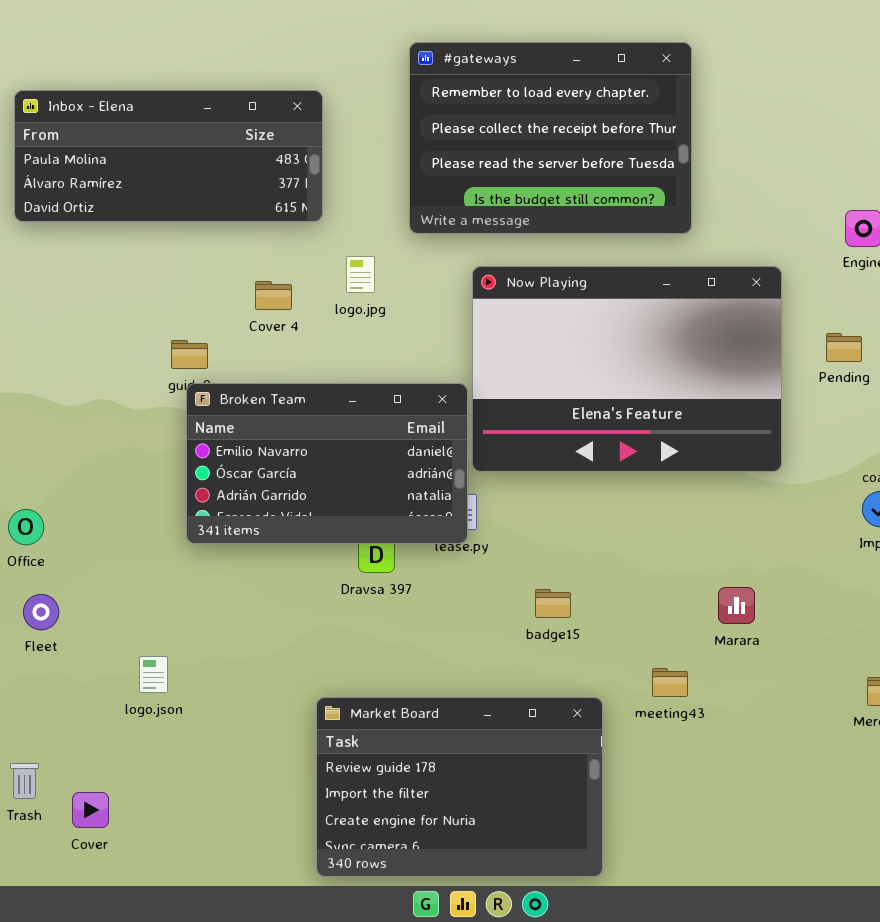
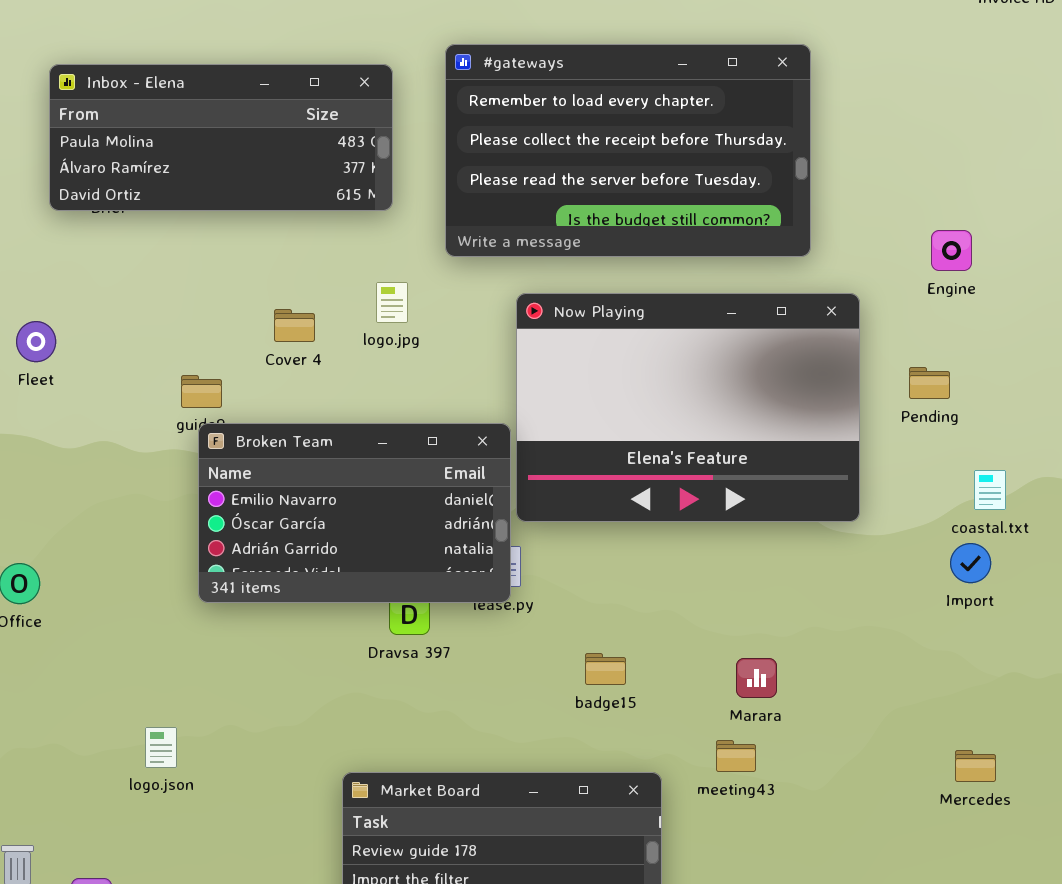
#gateways: [409,42,692,234] -> [445,44,811,257], resized
Inbox - Elena: [14,90,323,222] -> [49,64,393,211], moved
Marara: [718,587,755,624] -> [736,658,777,698], moved
Fleet: [23,594,59,630] -> [16,321,56,362], moved

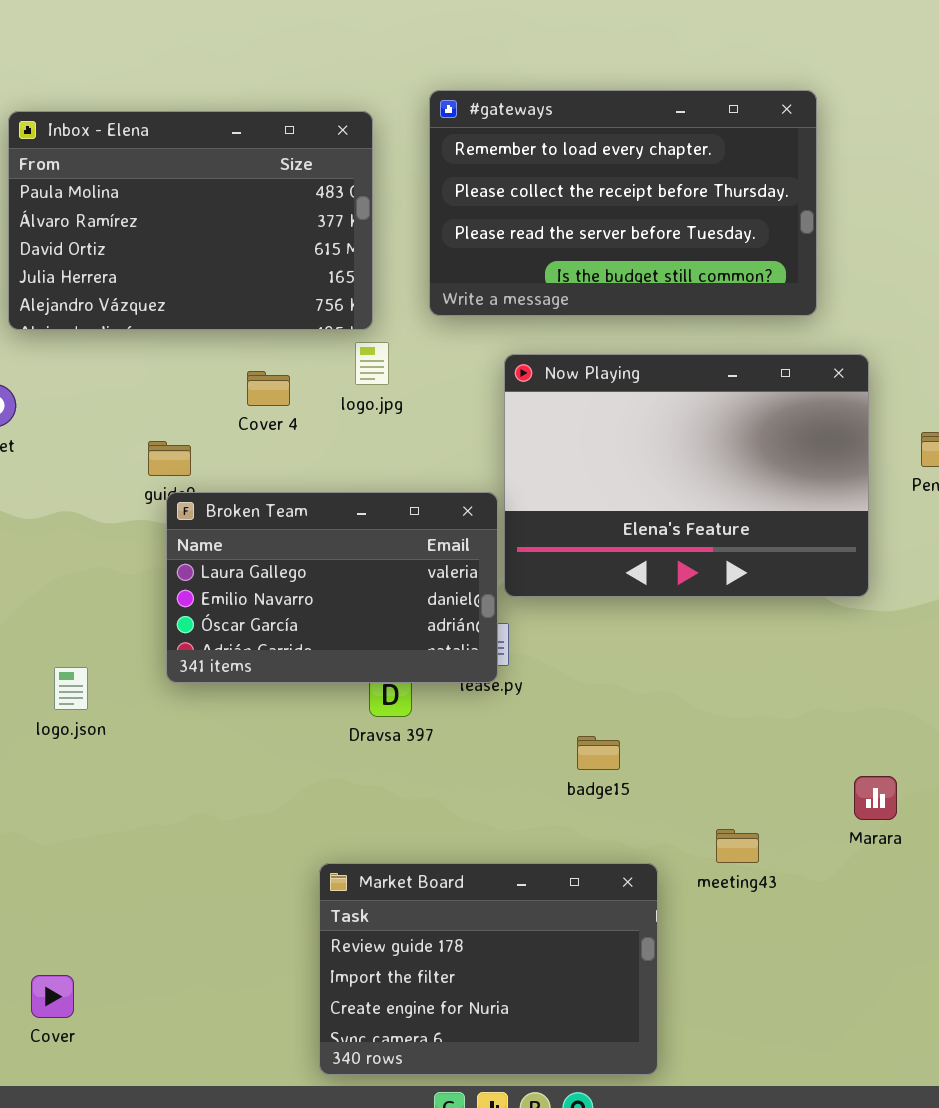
Inbox - Elena: [49,64,393,211] -> [8,111,373,330], resized
Broken Team: [198,423,511,603] -> [166,492,498,683], scrolled up 1 row
Marara: [736,658,777,698] -> [854,776,897,820], moved
logo.json: [145,727,177,768] -> [54,667,88,710], moved

